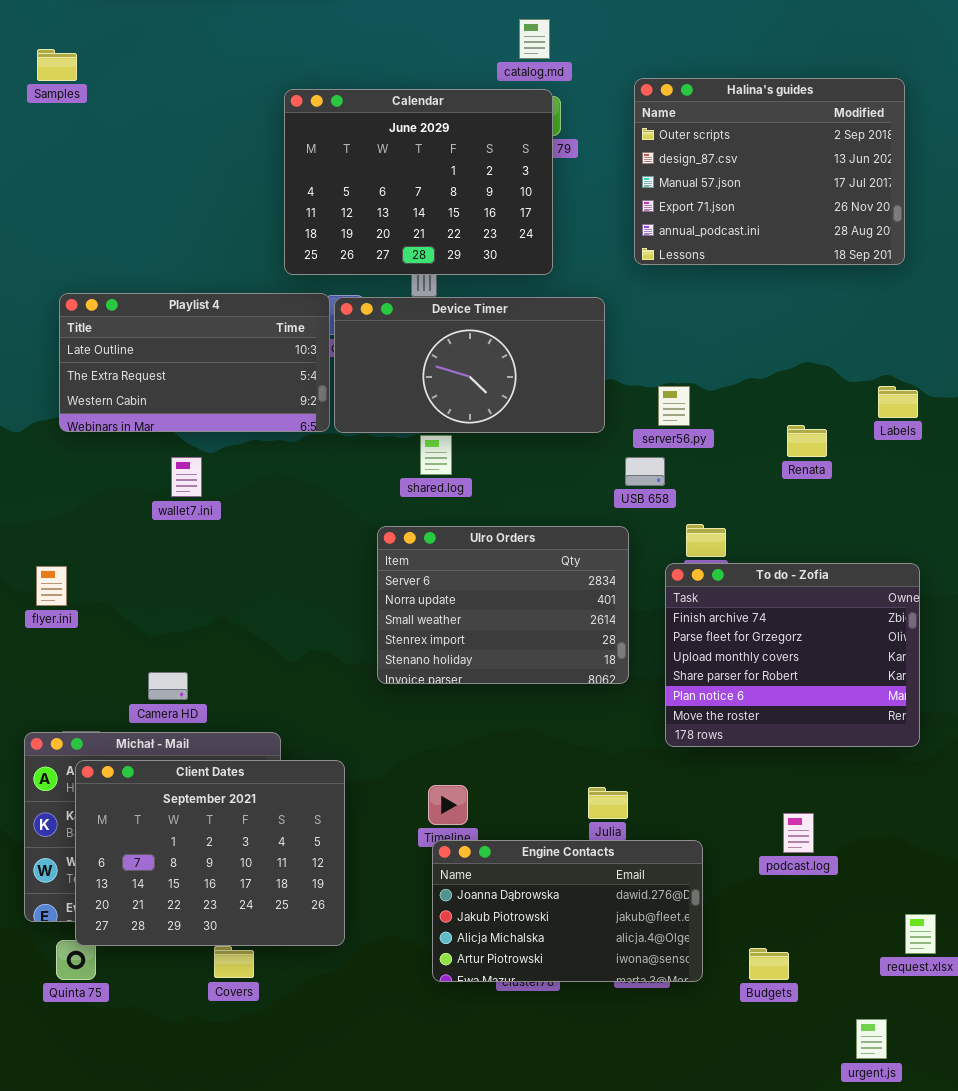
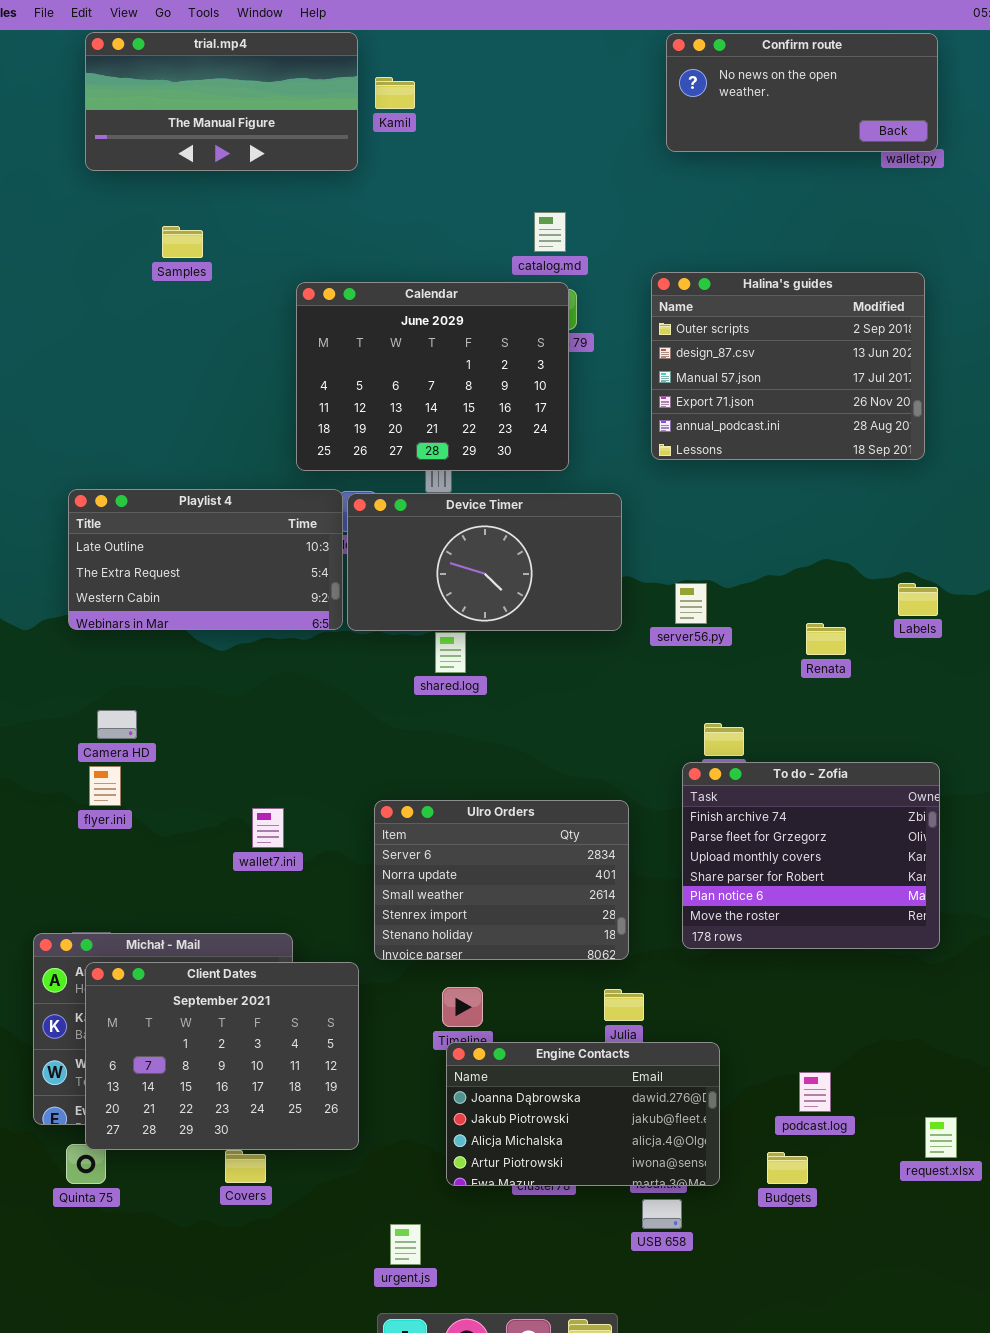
Samples: [37,49,77,81] -> [162,226,203,258], moved
wallet7.ini: [171,457,202,497] -> [252,808,284,848], moved
USB 658: [625,457,665,486] -> [642,1199,682,1229], moved
Ulro Orders: [377,526,629,684] -> [374,800,629,960], moved
flyer.ini: [36,566,67,606] -> [89,766,121,806], moved
Camera HD: [148,672,188,700] -> [97,710,137,739], moved
podcast.log: [783,813,814,853] -> [799,1072,831,1112], moved
urgent.js: [856,1019,887,1059] -> [390,1224,421,1265], moved

